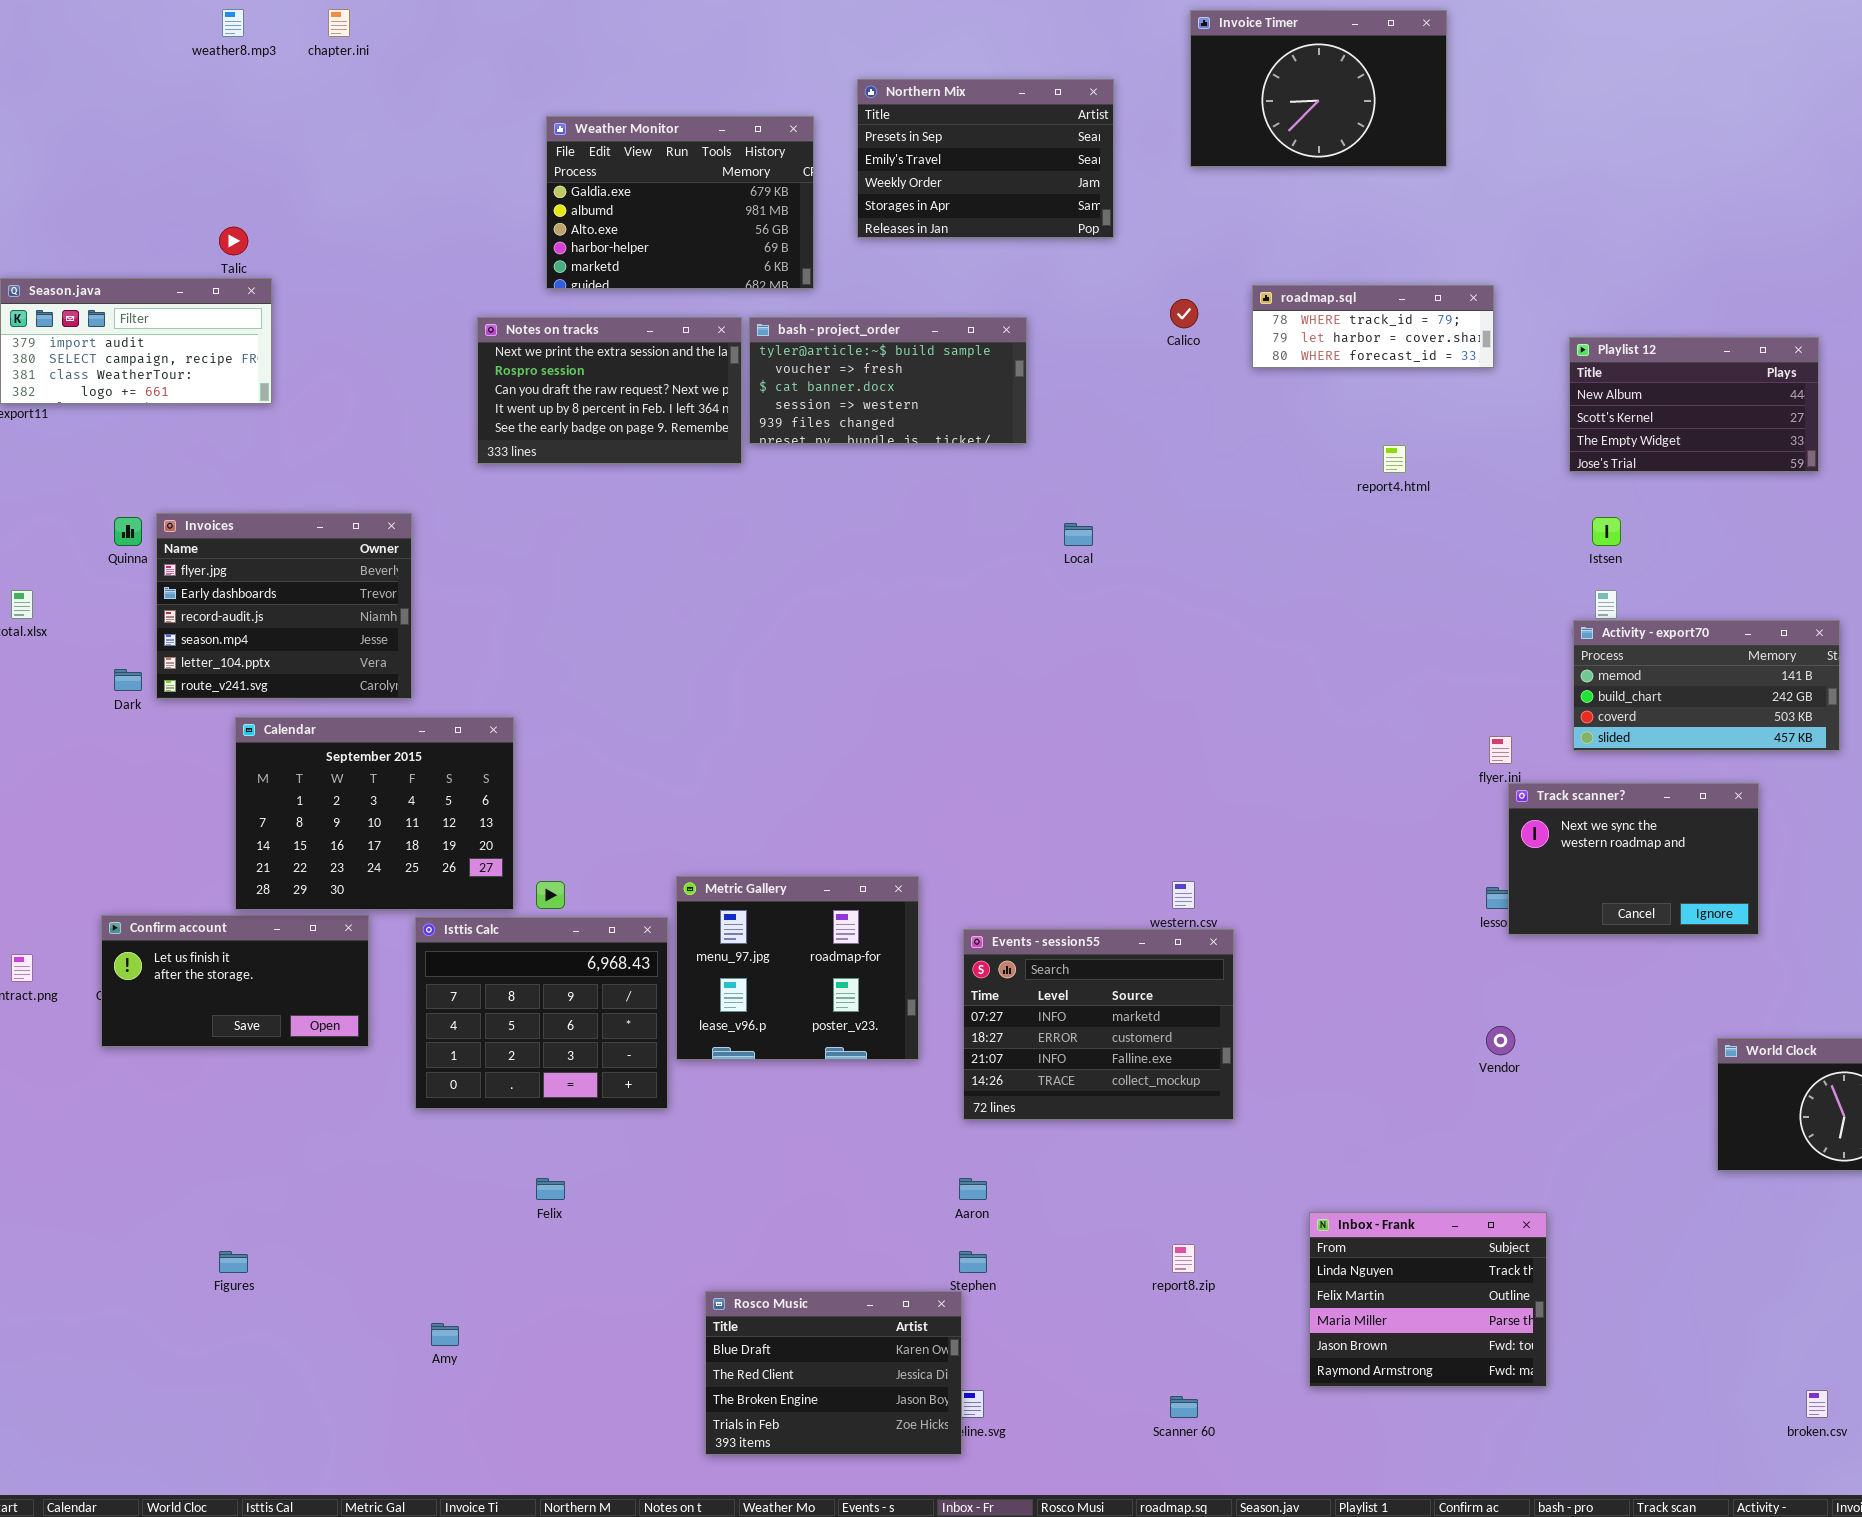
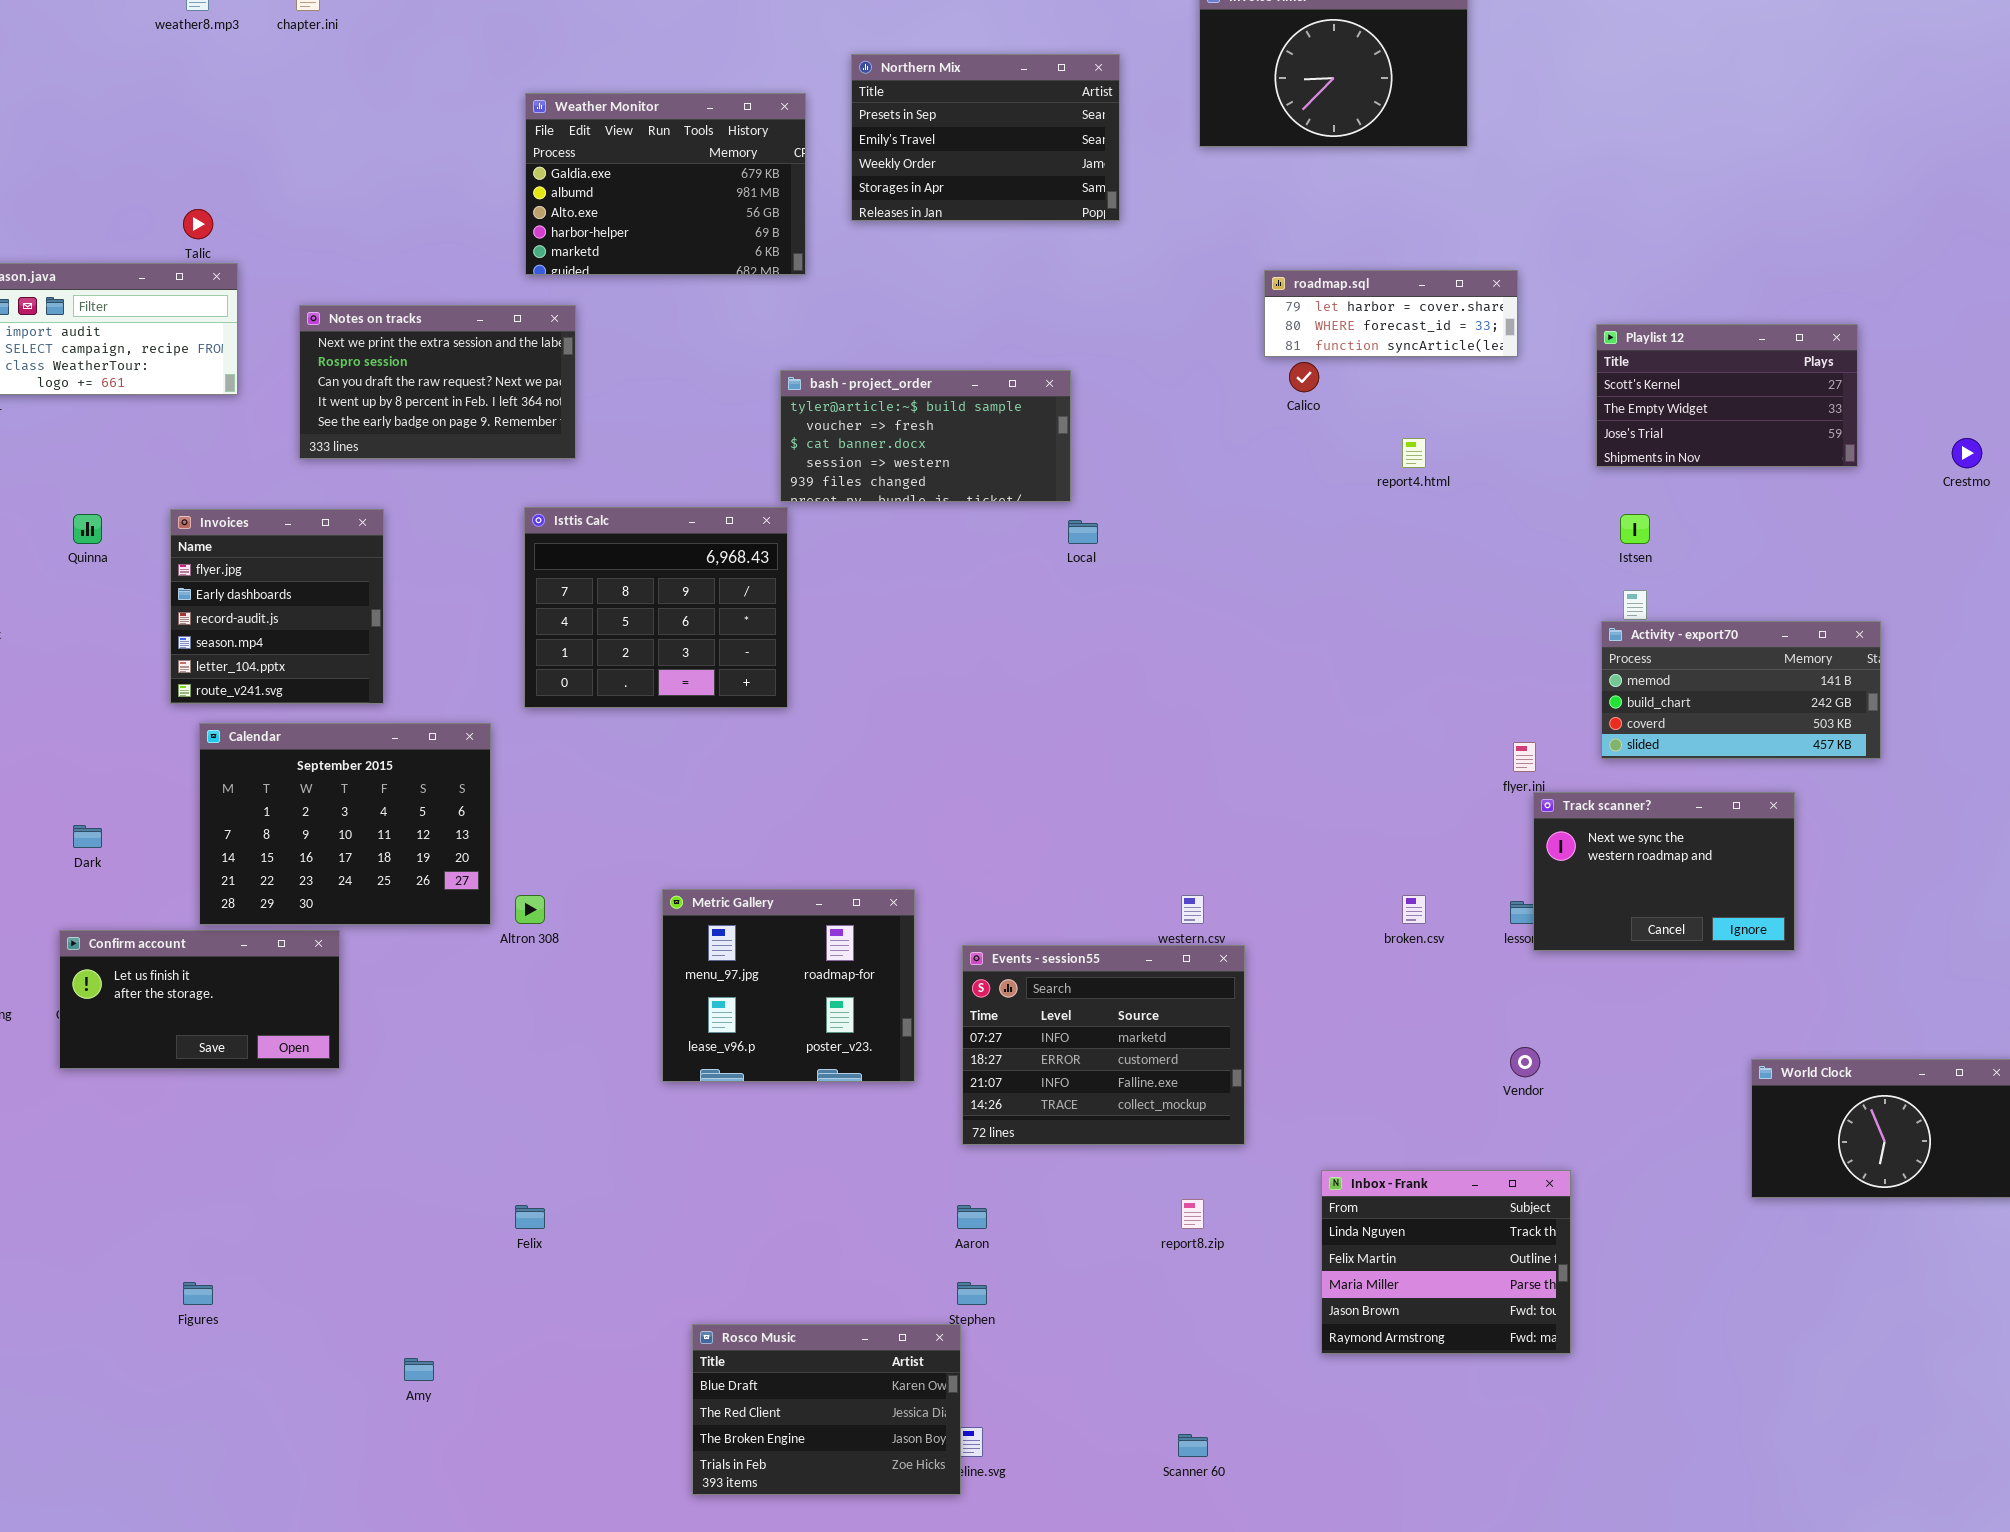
roadmap.sql: [1252,285,1494,368] -> [1264,270,1518,357], scrolled down 1 row
Calico: [1170,299,1198,328] -> [1289,362,1319,392], moved
Notes on tracks: [477,317,742,464] -> [299,305,576,459], moved
bash - project_order: [749,317,1027,444] -> [780,370,1071,502], moved
Playlist 12: [1569,337,1819,472] -> [1596,324,1858,467], scrolled down 1 row
Invoices: [156,513,412,699] -> [170,509,384,704], resized
Dark: [114,669,142,691] -> [73,825,102,848], moved
Isttis Calc: [415,917,668,1109] -> [524,507,788,708], moved
Inbox - Frank: [1309,1212,1547,1387] -> [1321,1170,1571,1354], moved
report8.zip: [1172,1244,1195,1273] -> [1181,1199,1204,1229], moved
broken.csv: [1806,1390,1828,1418] -> [1402,895,1426,924], moved

